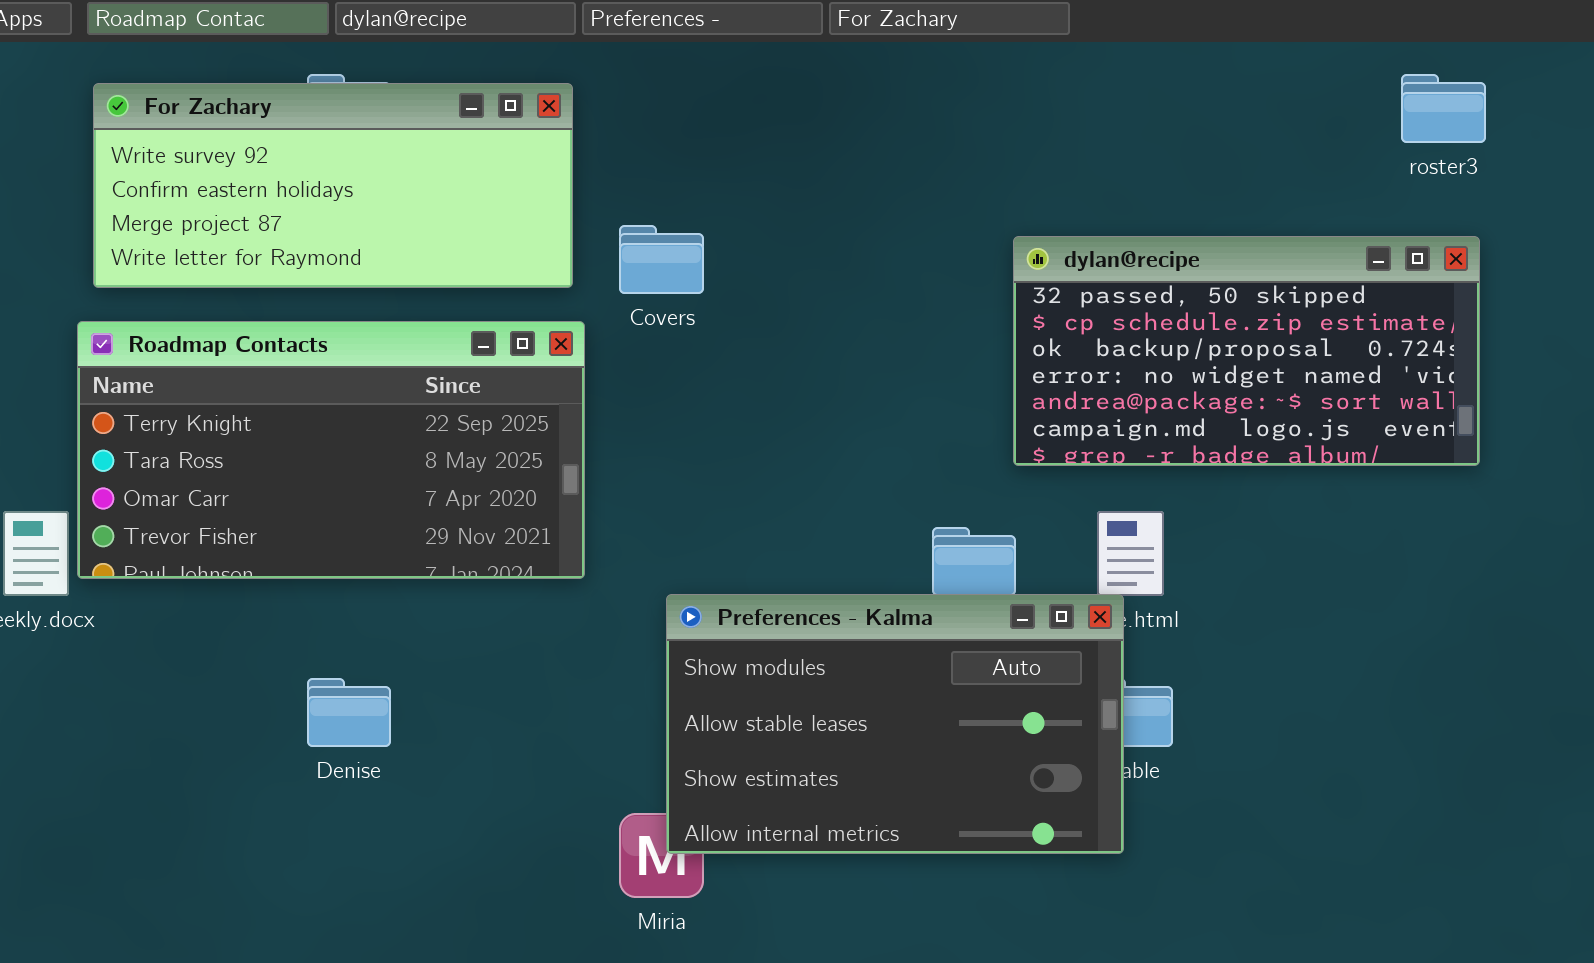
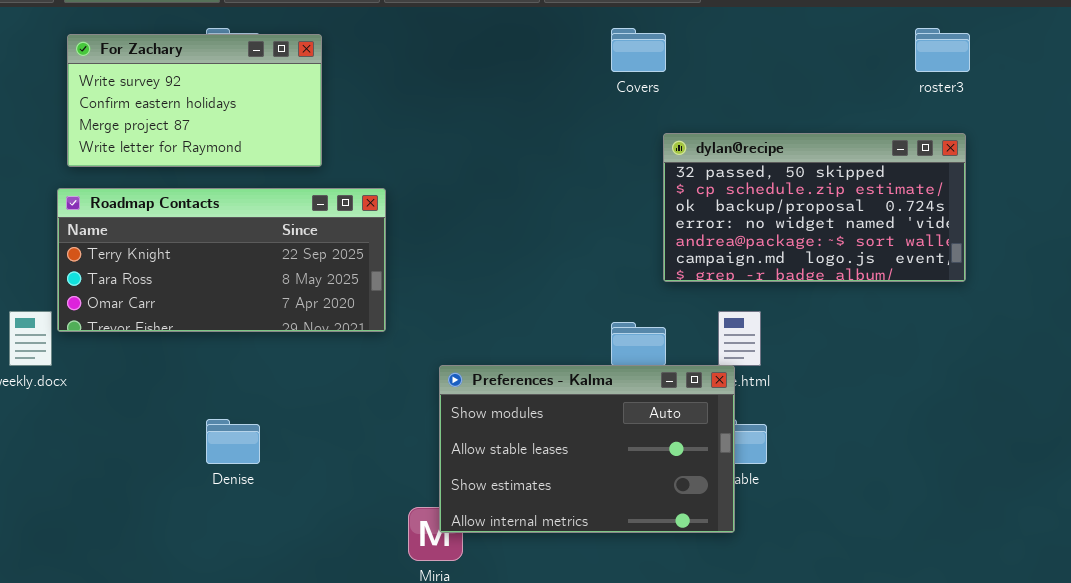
For Zachary: [93,83,573,288] -> [67,34,322,167], resized
Covers: [619,225,704,294] -> [611,28,666,72], moved
Roadmap Contacts: [77,321,585,579] -> [57,188,386,332], resized

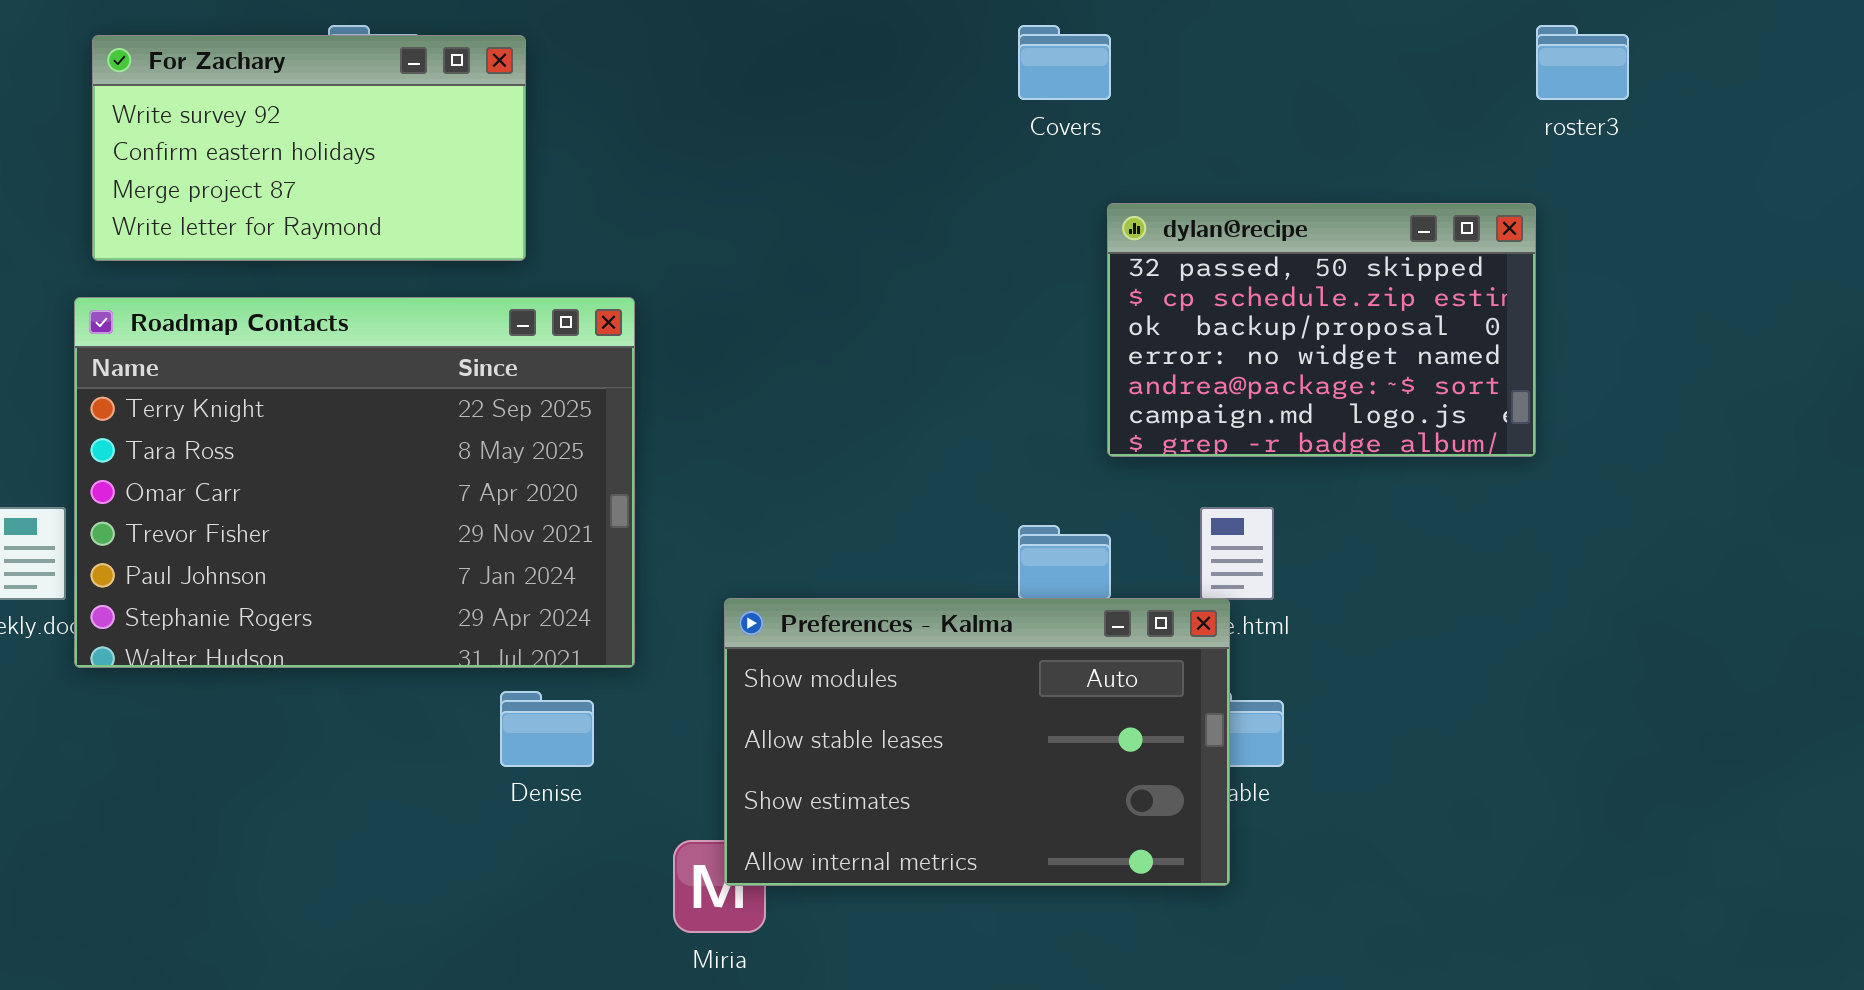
dylan@recipe: [663,133,966,282] -> [1107,203,1536,457], resized
Roadmap Contacts: [57,188,386,332] -> [74,297,635,668], resized
Denise: [206,419,260,464] -> [500,691,594,767], moved

